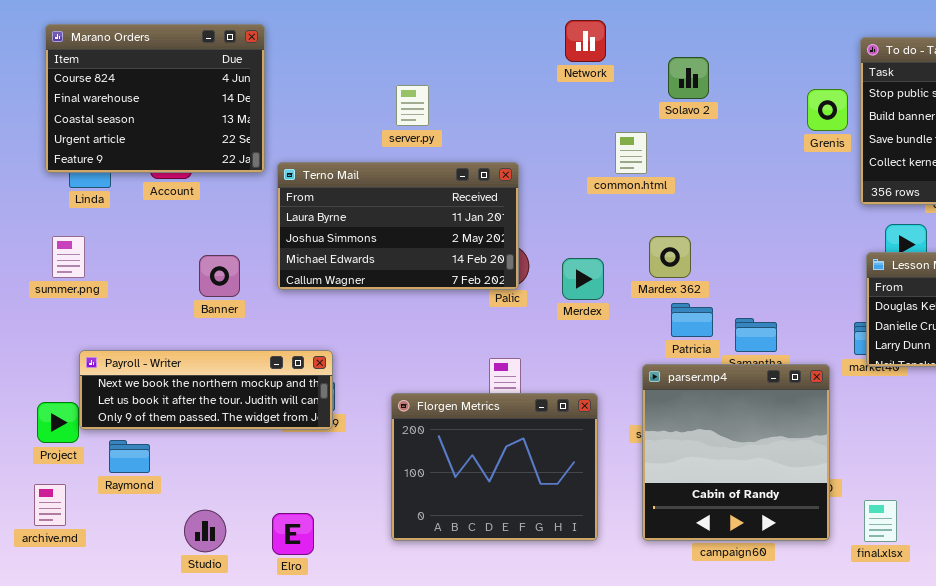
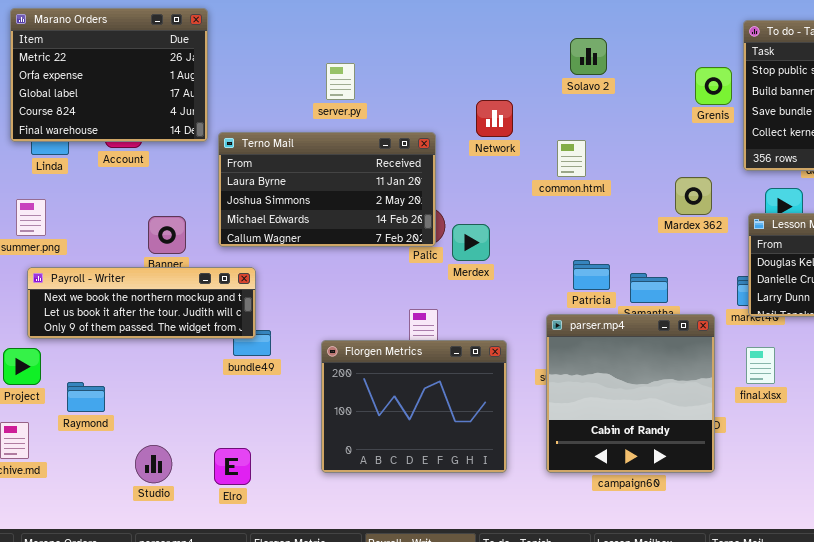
Network: [565,20,606,62] -> [476,100,513,137], moved
Marano Orders: [45,24,265,173] -> [10,8,208,142], scrolled up 3 rows
common.html: [615,132,647,174] -> [557,140,586,177], moved
Mardex 362: [649,236,691,278] -> [675,177,712,215], moved
Merdex: [562,258,604,300] -> [452,224,490,261], moved
Payroll - Writer: [79,350,333,430] -> [27,267,256,339], moved
final.xlsx: [864,500,897,542] -> [746,347,775,384], moved

